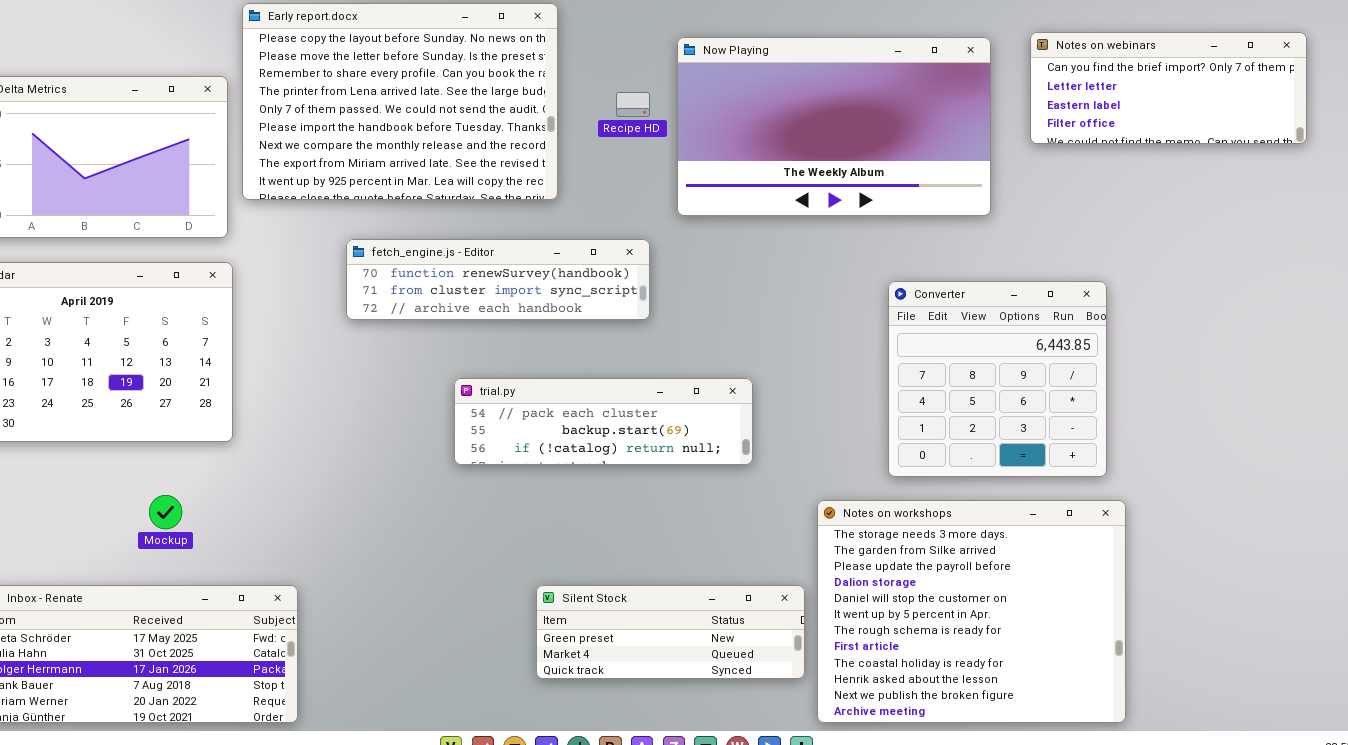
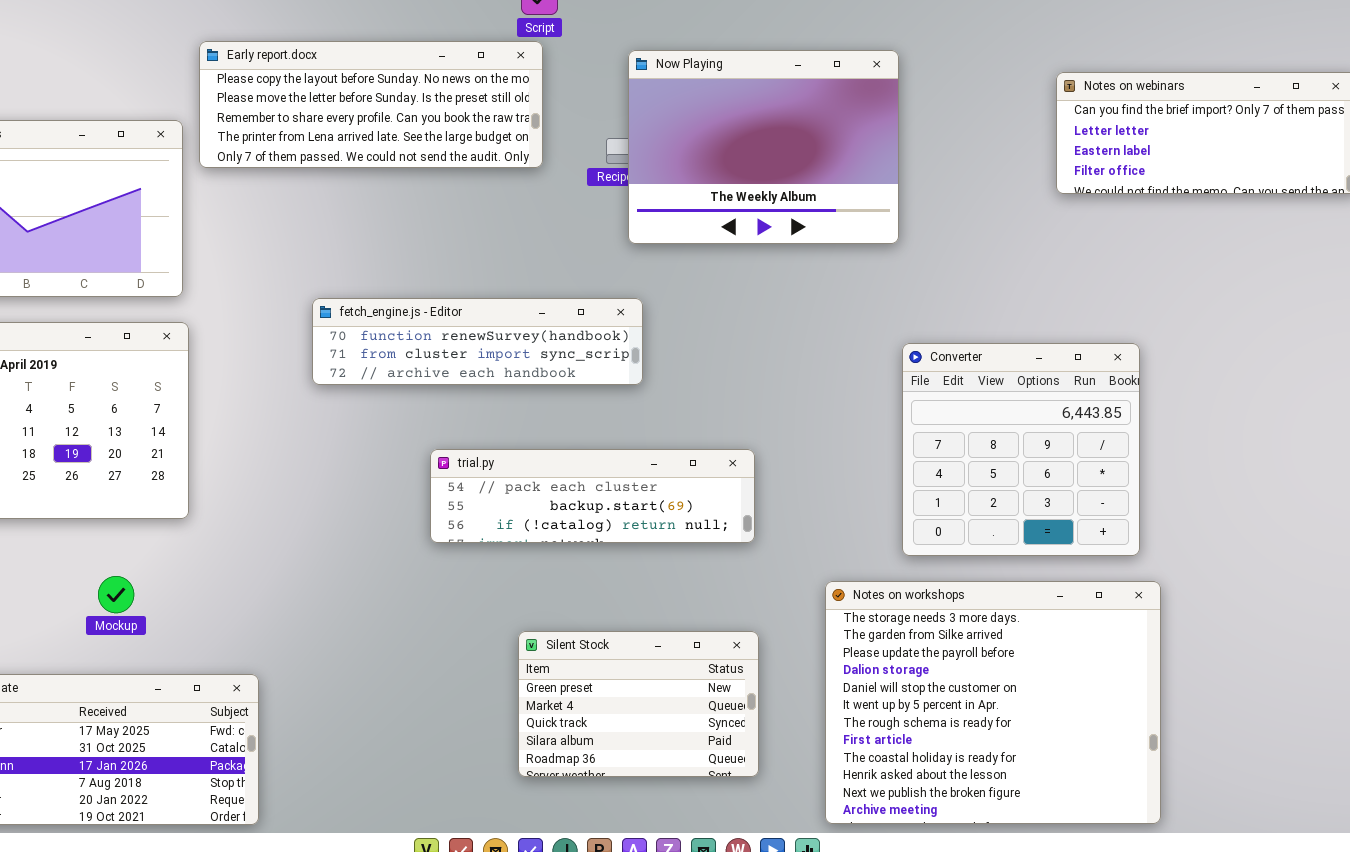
Early report.docx: [242,3,558,200] -> [199,41,543,168], resized
Now Playing: [677,37,991,216] -> [628,50,899,244], moved, resized
Silent Stock: [536,585,805,679] -> [518,631,759,777], resized

